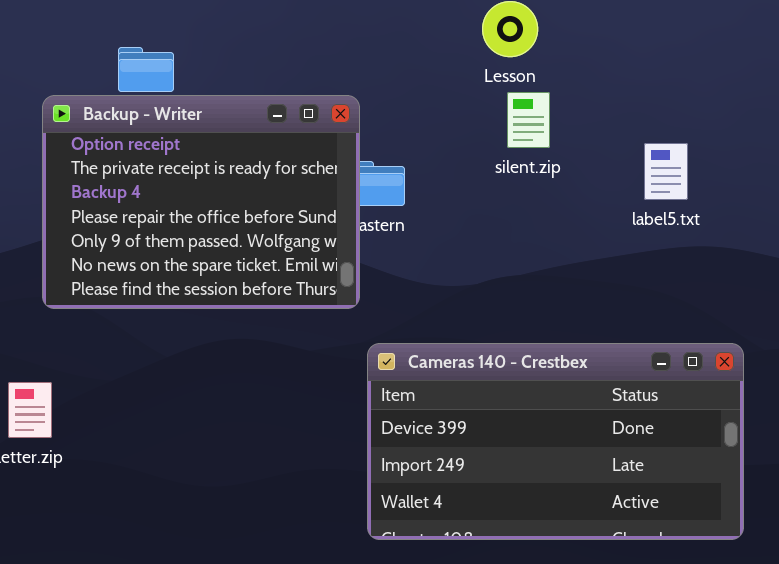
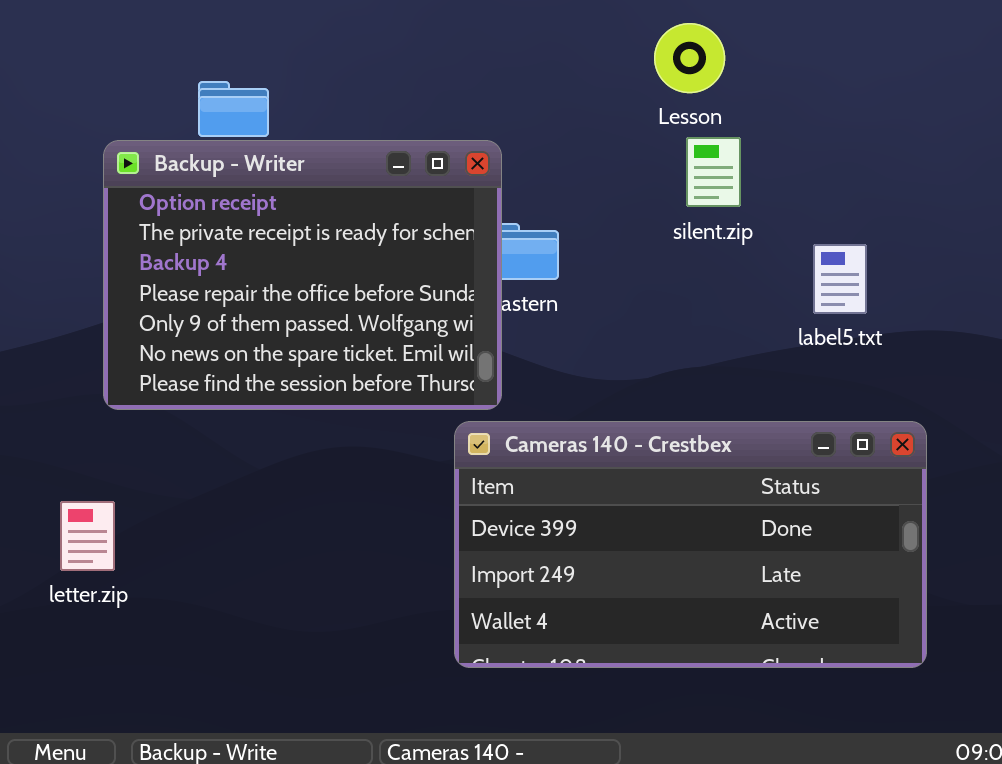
label5.txt: [644,143,688,200] -> [813,244,867,314], moved
Cameras 140 - Crestbex: [367,343,744,540] -> [454,421,927,668], moved

